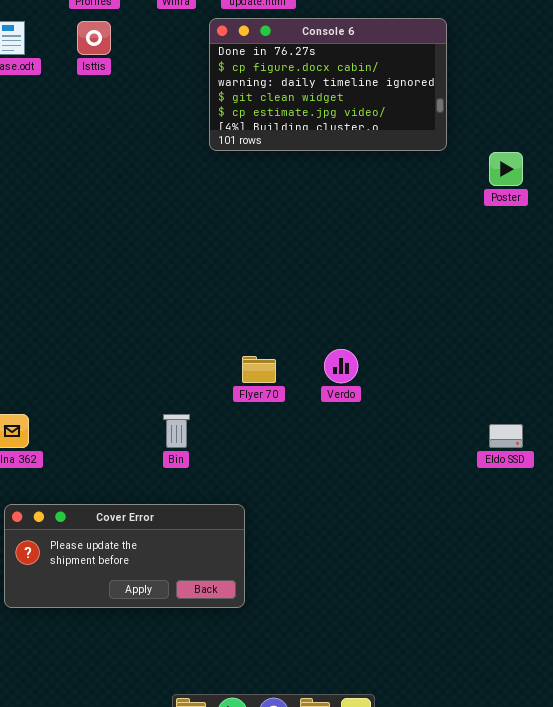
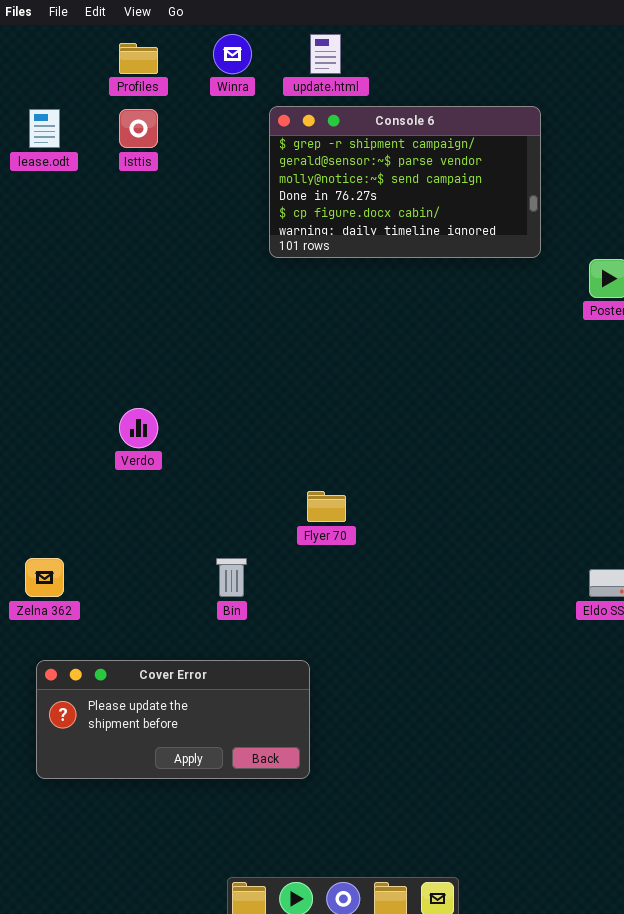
Console 6: [209,18,447,151] -> [269,106,541,258], scrolled up 3 rows
Verdo: [324,349,358,383] -> [119,408,158,448], moved

